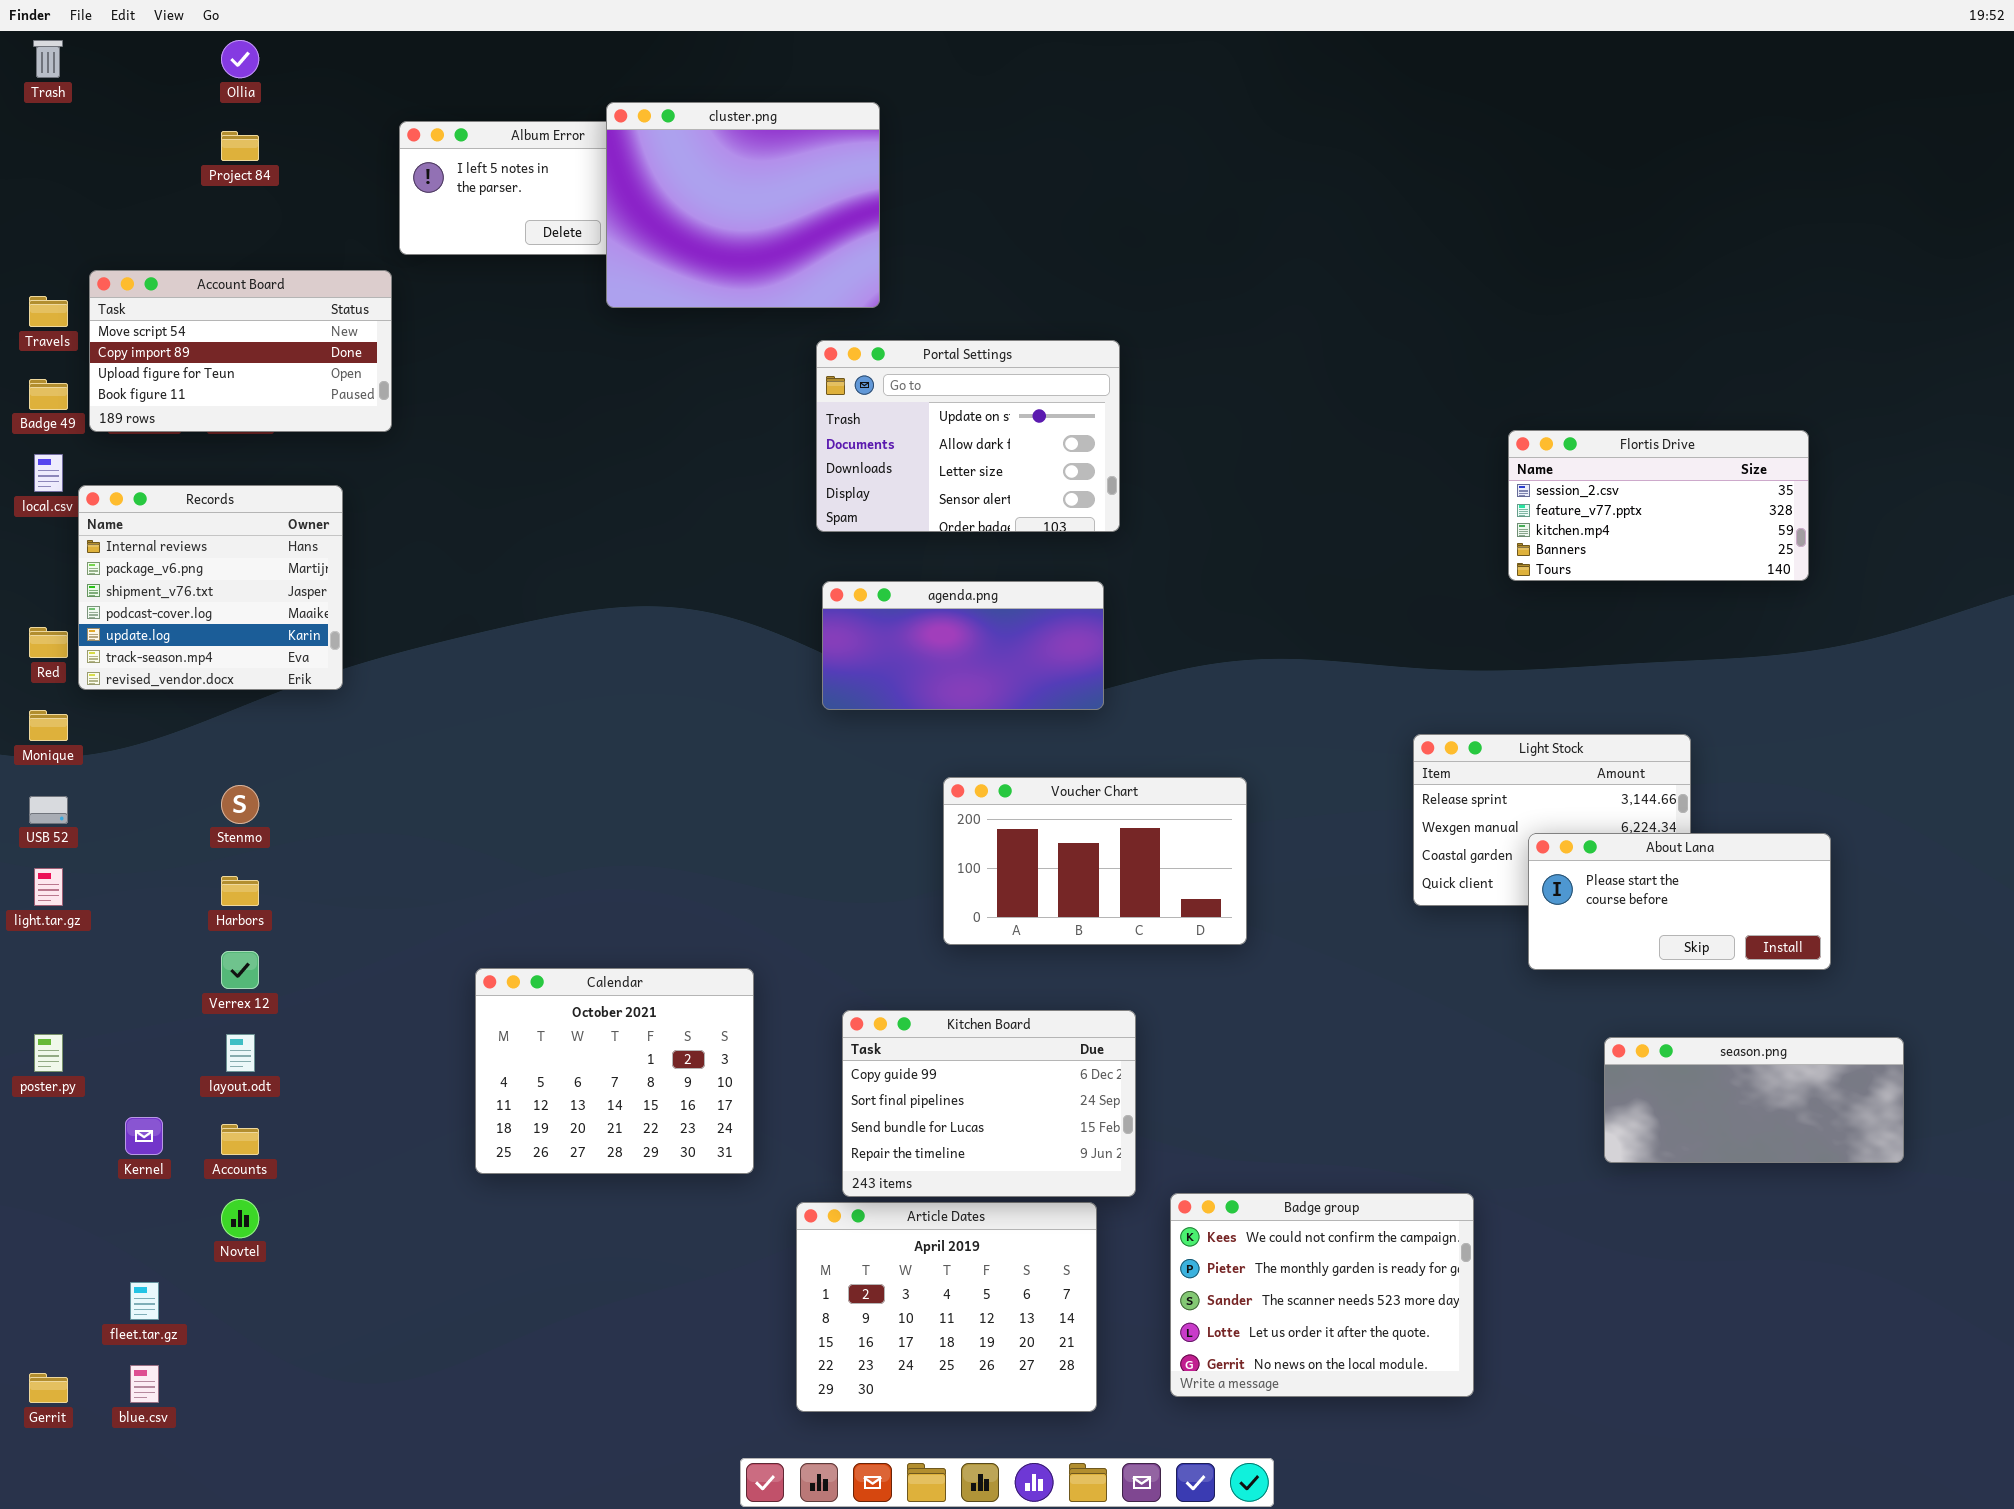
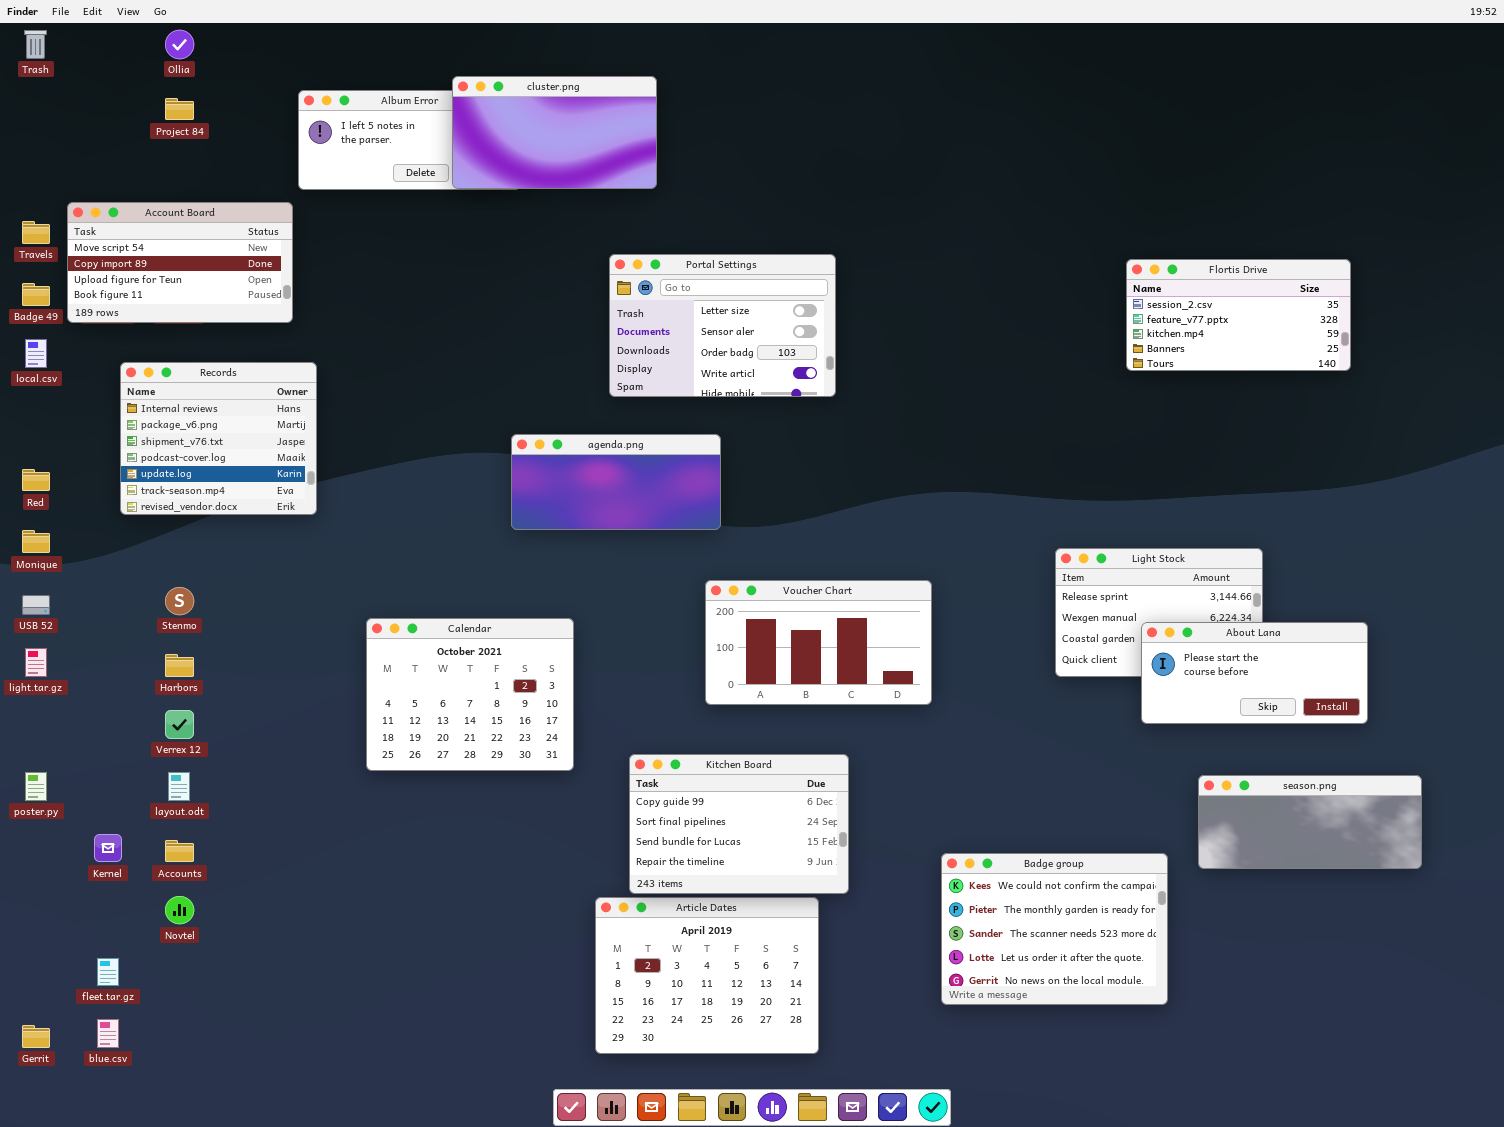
cluster.png: [606,102,880,308] -> [452,76,657,189], resized
Portal Settings: [816,340,1120,532] -> [609,254,836,397], scrolled down 2 rows
Flortis Drive: [1508,430,1809,581] -> [1126,259,1351,371], moved
Records: [78,485,343,690] -> [120,362,317,515], moved
agenda.png: [822,581,1104,710] -> [511,434,721,530], moved
Calendar: [475,968,754,1174] -> [366,618,574,771], moved
Badge group: [1170,1193,1474,1397] -> [941,853,1168,1005], moved

